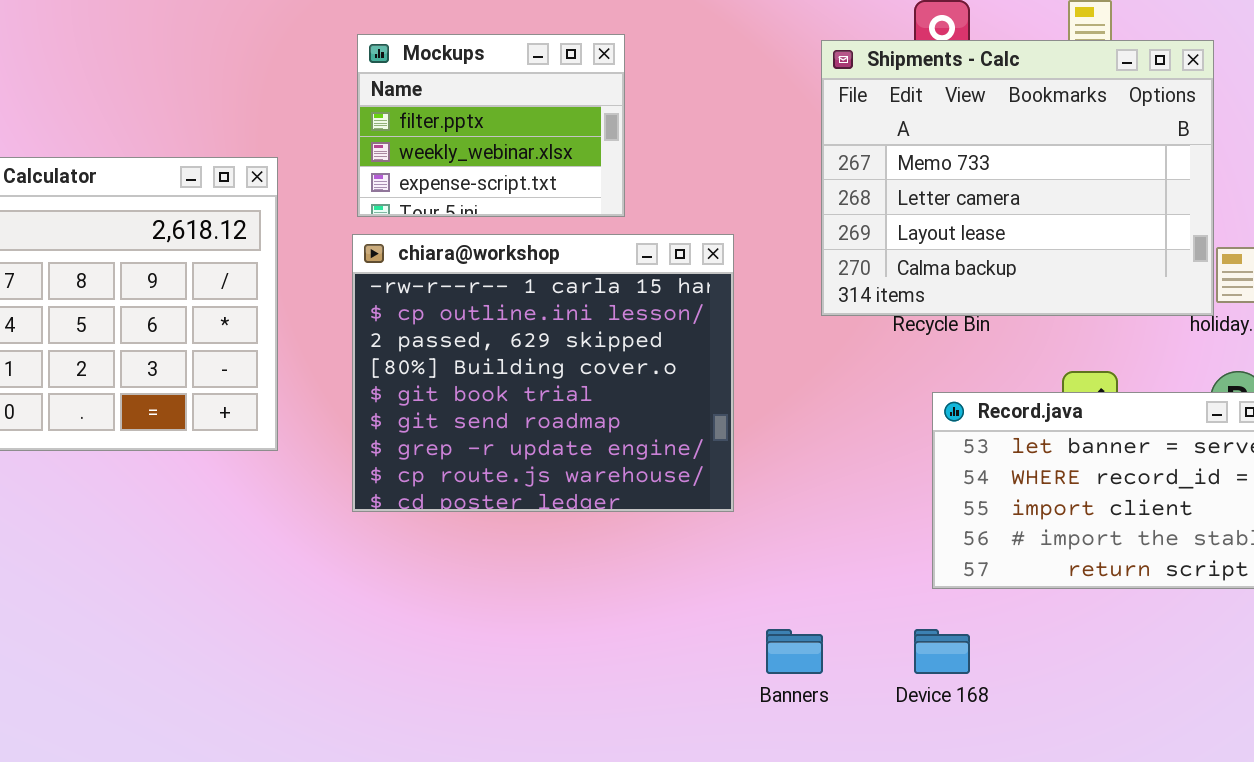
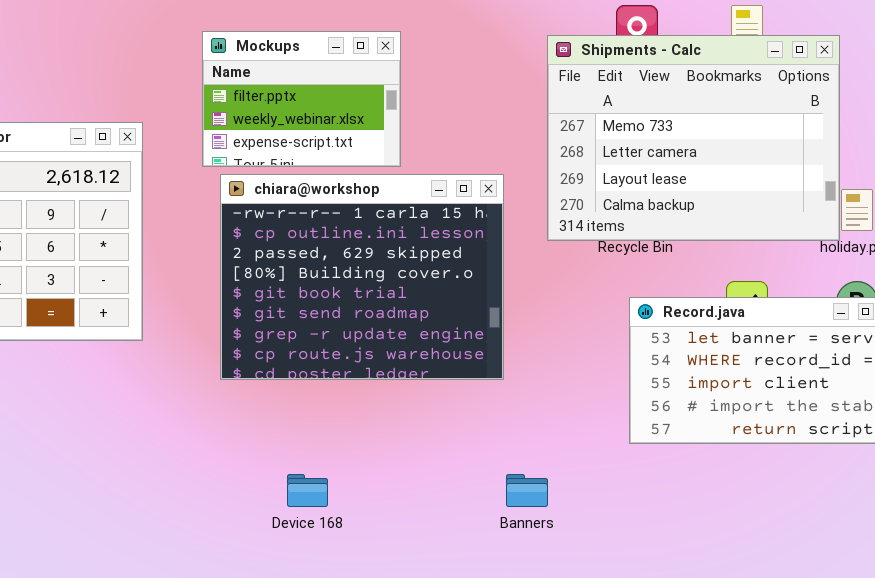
chiara@workshop: [352,234,734,512] -> [220,174,504,380], moved
Device 168: [914,629,970,674] -> [287,474,328,507], moved

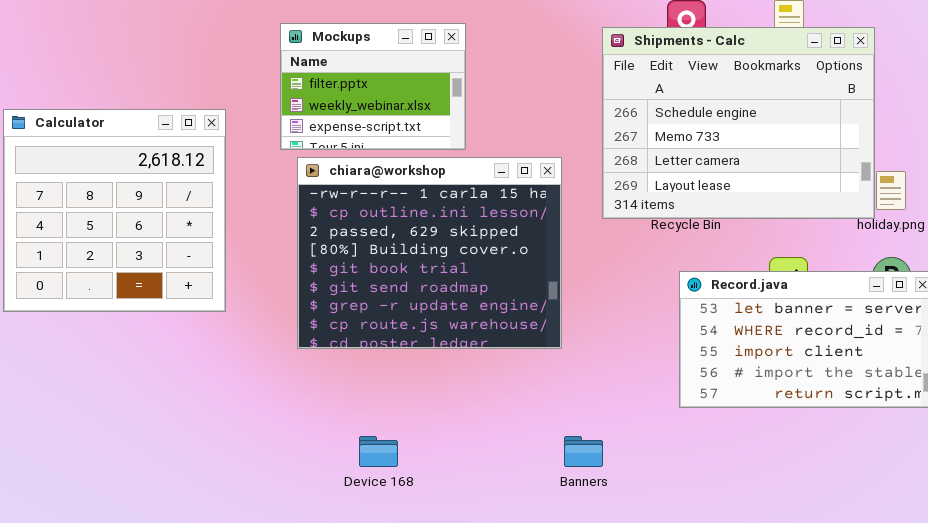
Shipments - Calc: [547,35,840,241] -> [602,27,875,219], scrolled up 1 row

